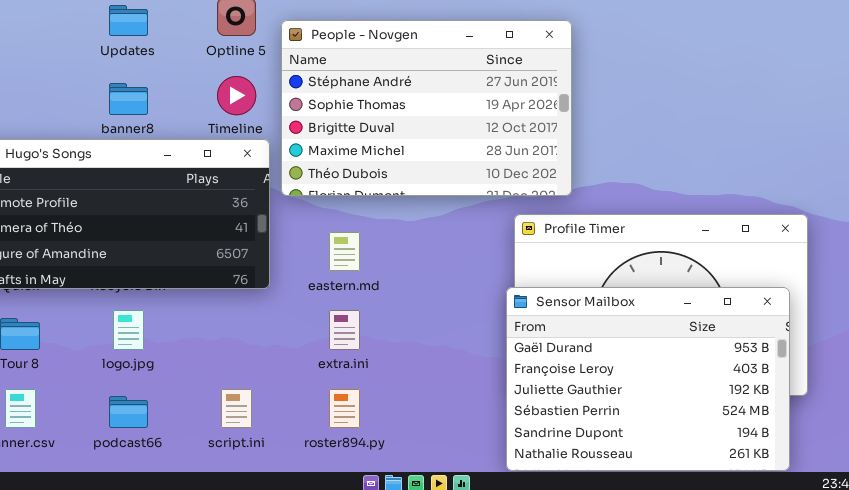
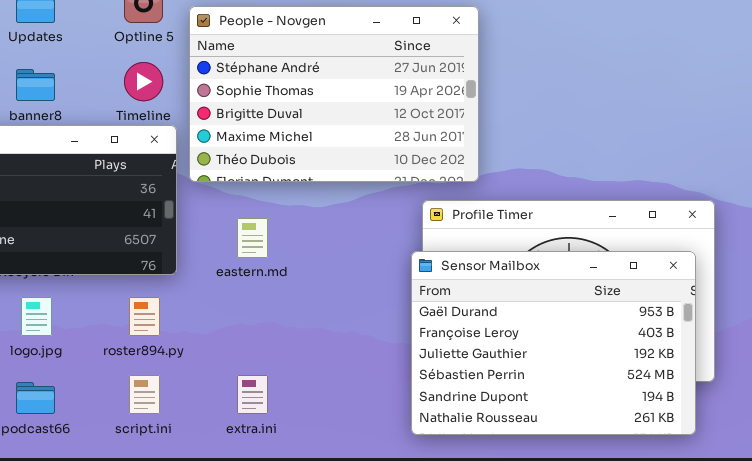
Sensor Mailbox: [506,287,790,471] -> [411,251,696,435], moved
extra.ini: [329,310,360,350] -> [237,375,268,414], moved
roster894.py: [329,389,360,428] -> [129,297,160,336], moved

